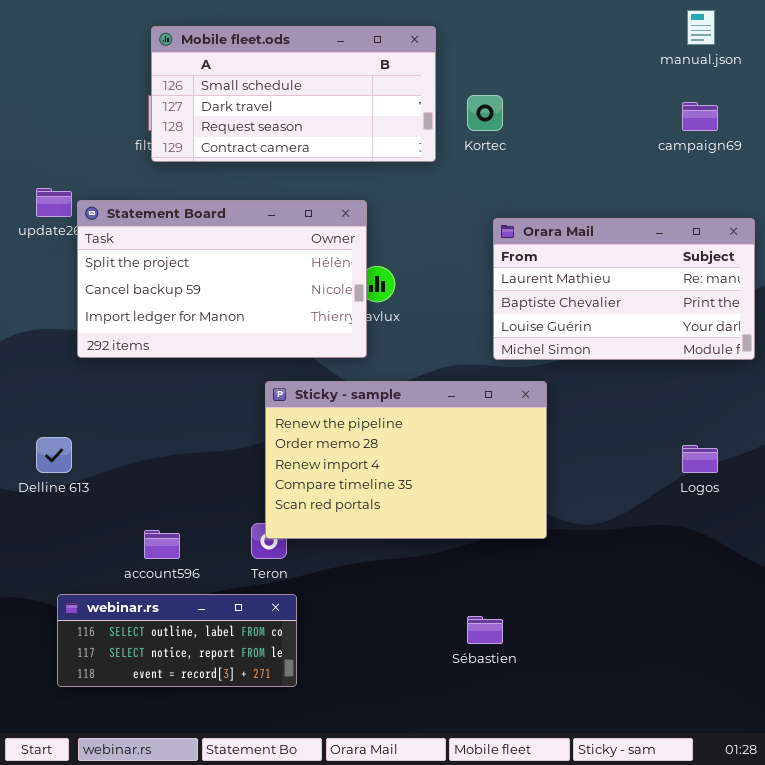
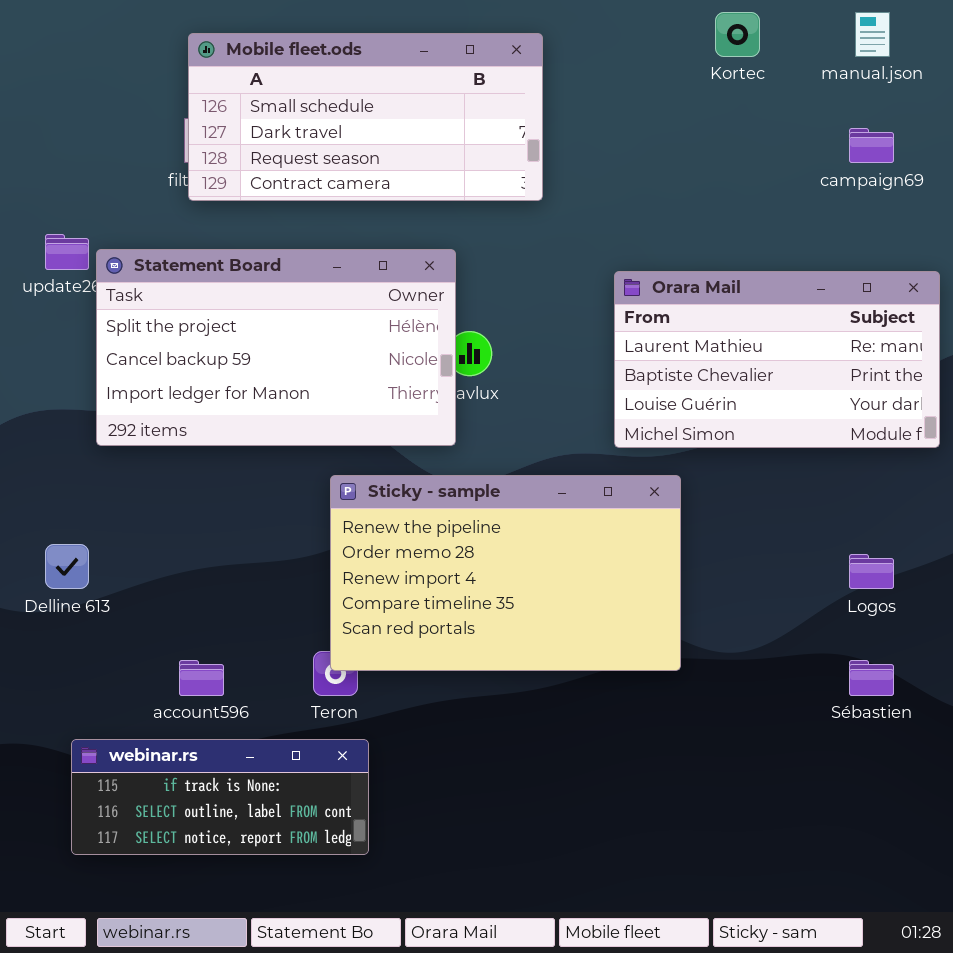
Kortec: [467,95,503,131] -> [715,12,760,57], moved
webinar.rs: [57,594,297,687] -> [71,739,369,855], scrolled up 1 row
Sébastien: [467,616,503,644] -> [849,660,894,696], moved

